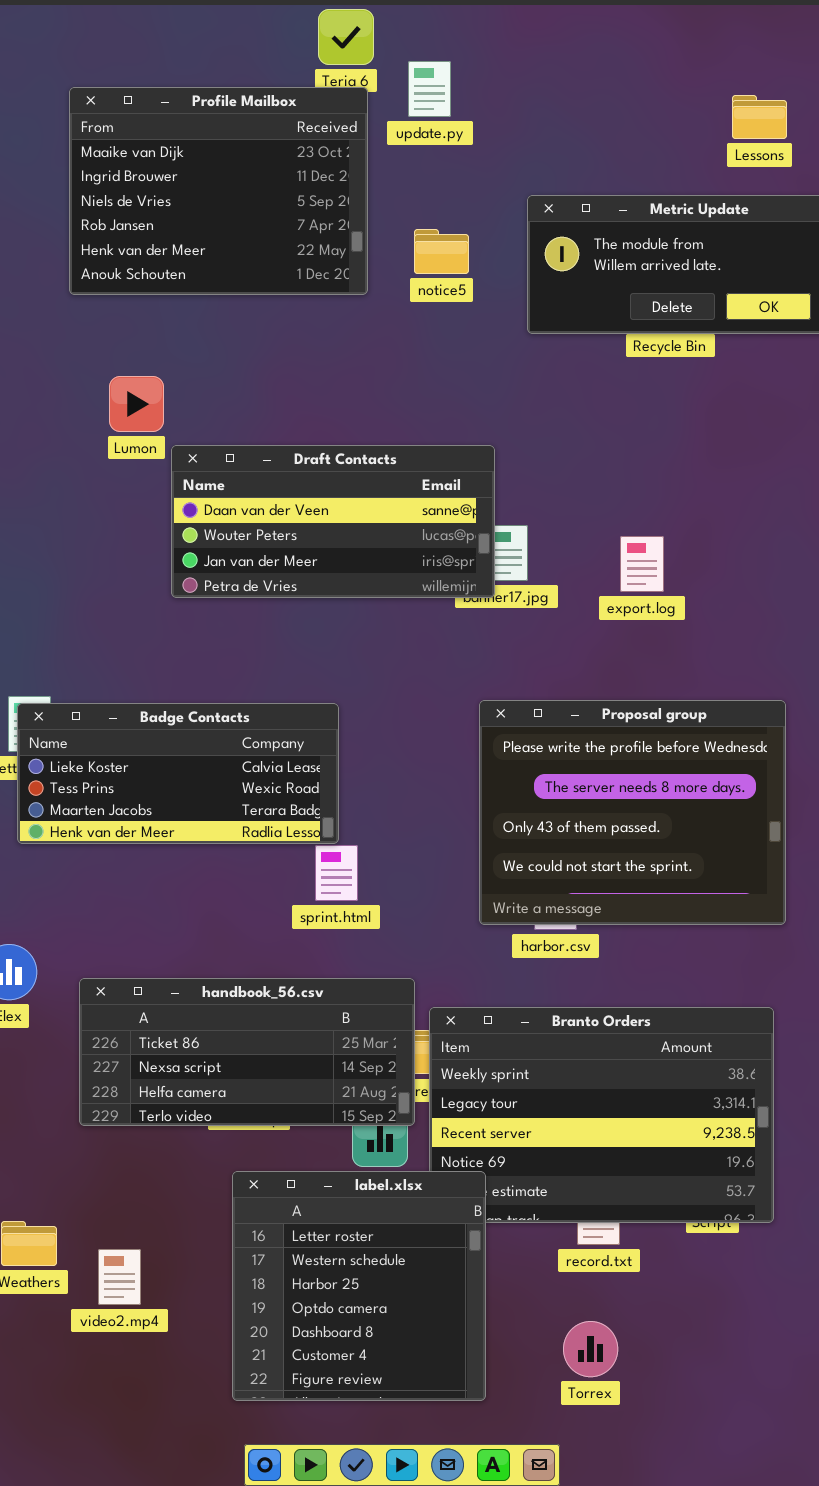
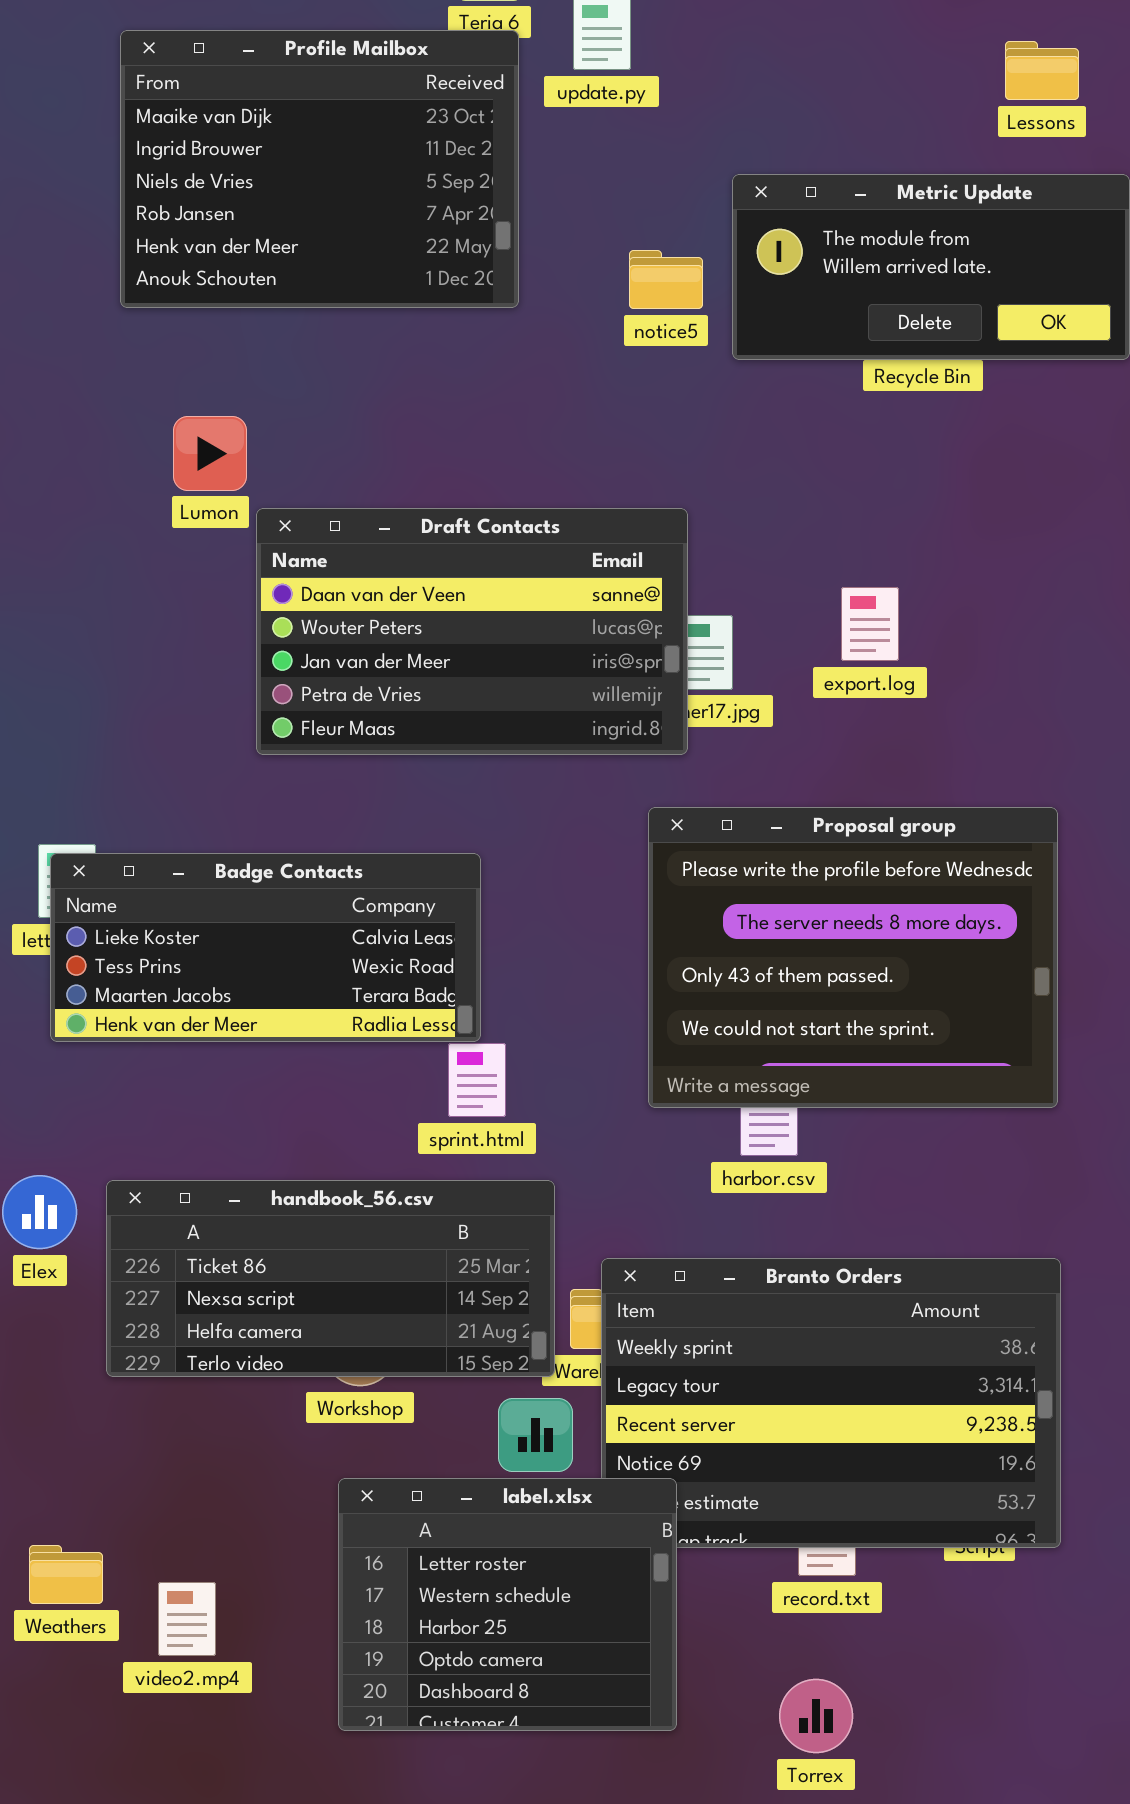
notice5: [414,229,469,274] -> [629,250,703,309], moved
Draft Contacts: [171,445,495,598] -> [256,508,688,755], resized
export.log: [620,536,664,592] -> [841,587,899,661], moved
Proposal group: [479,700,786,925] -> [648,807,1058,1108], moved
handbook_56.csv: [79,978,415,1126] -> [106,1180,555,1377], moved
label.xlsx: [232,1171,486,1401] -> [338,1478,677,1731], resized

